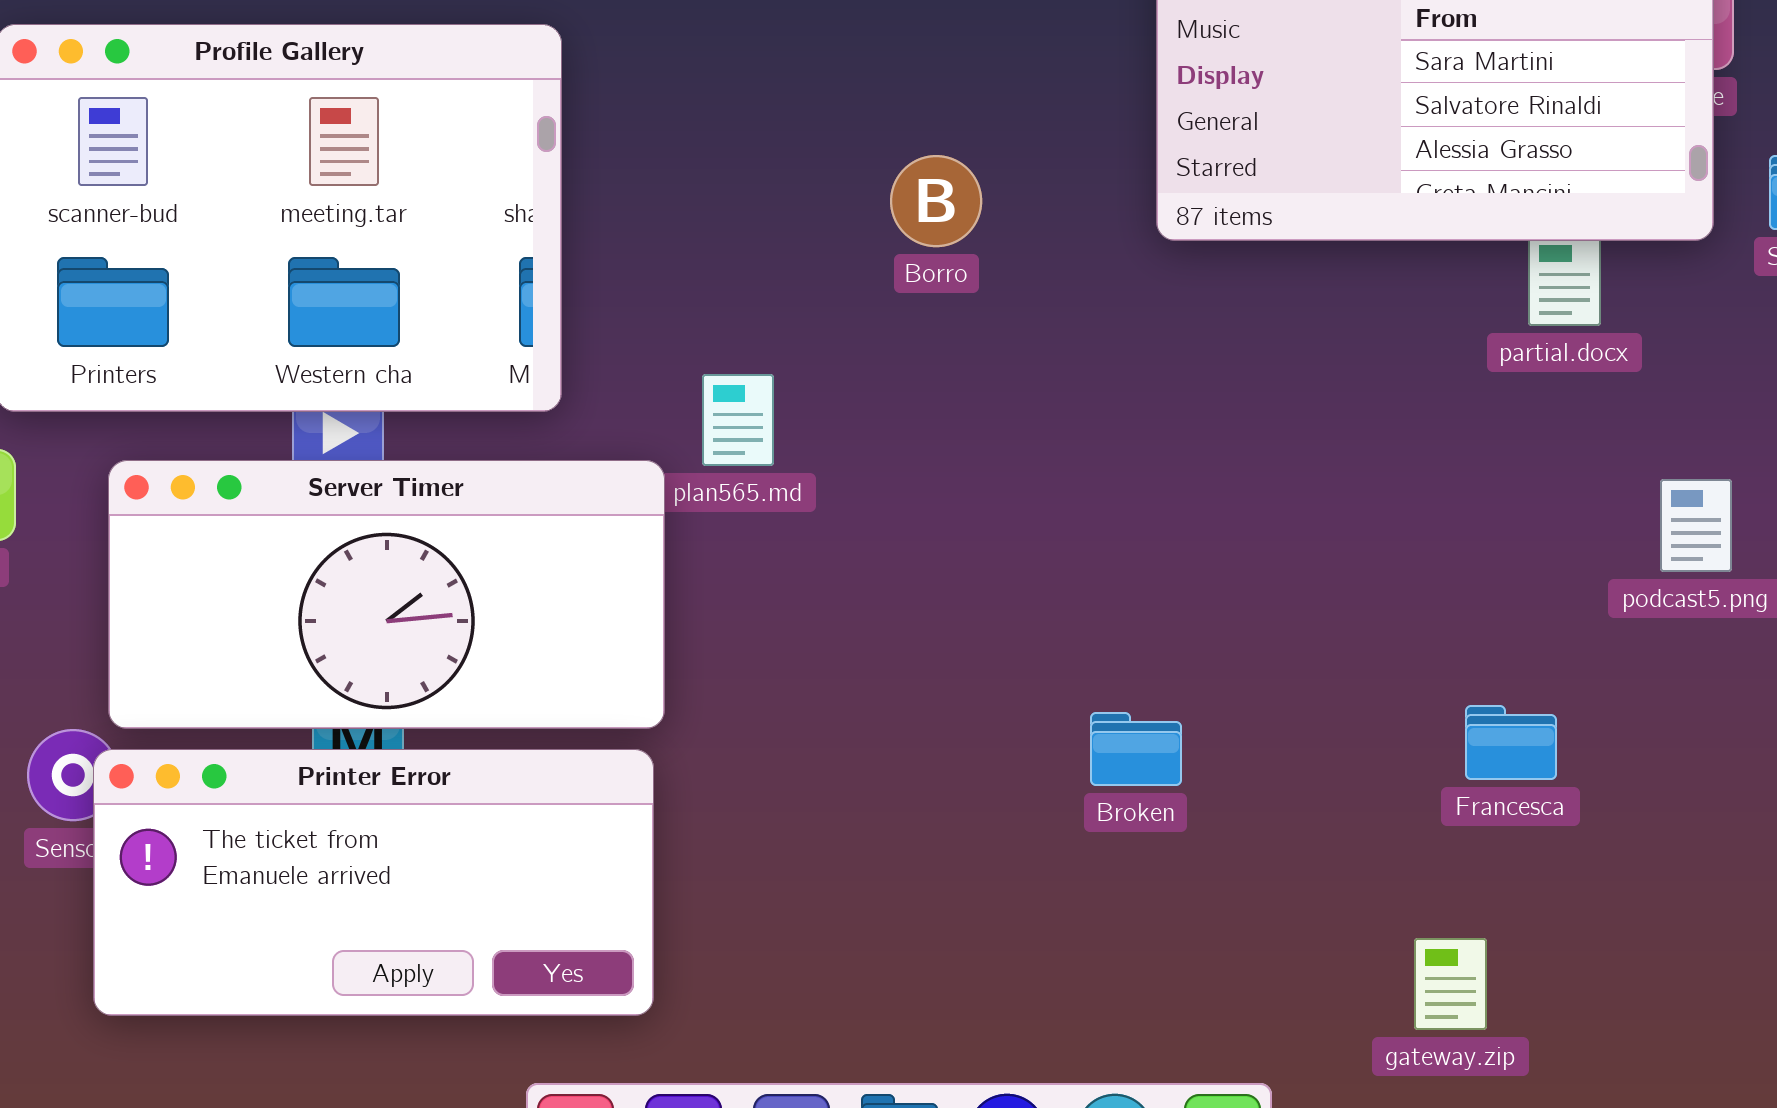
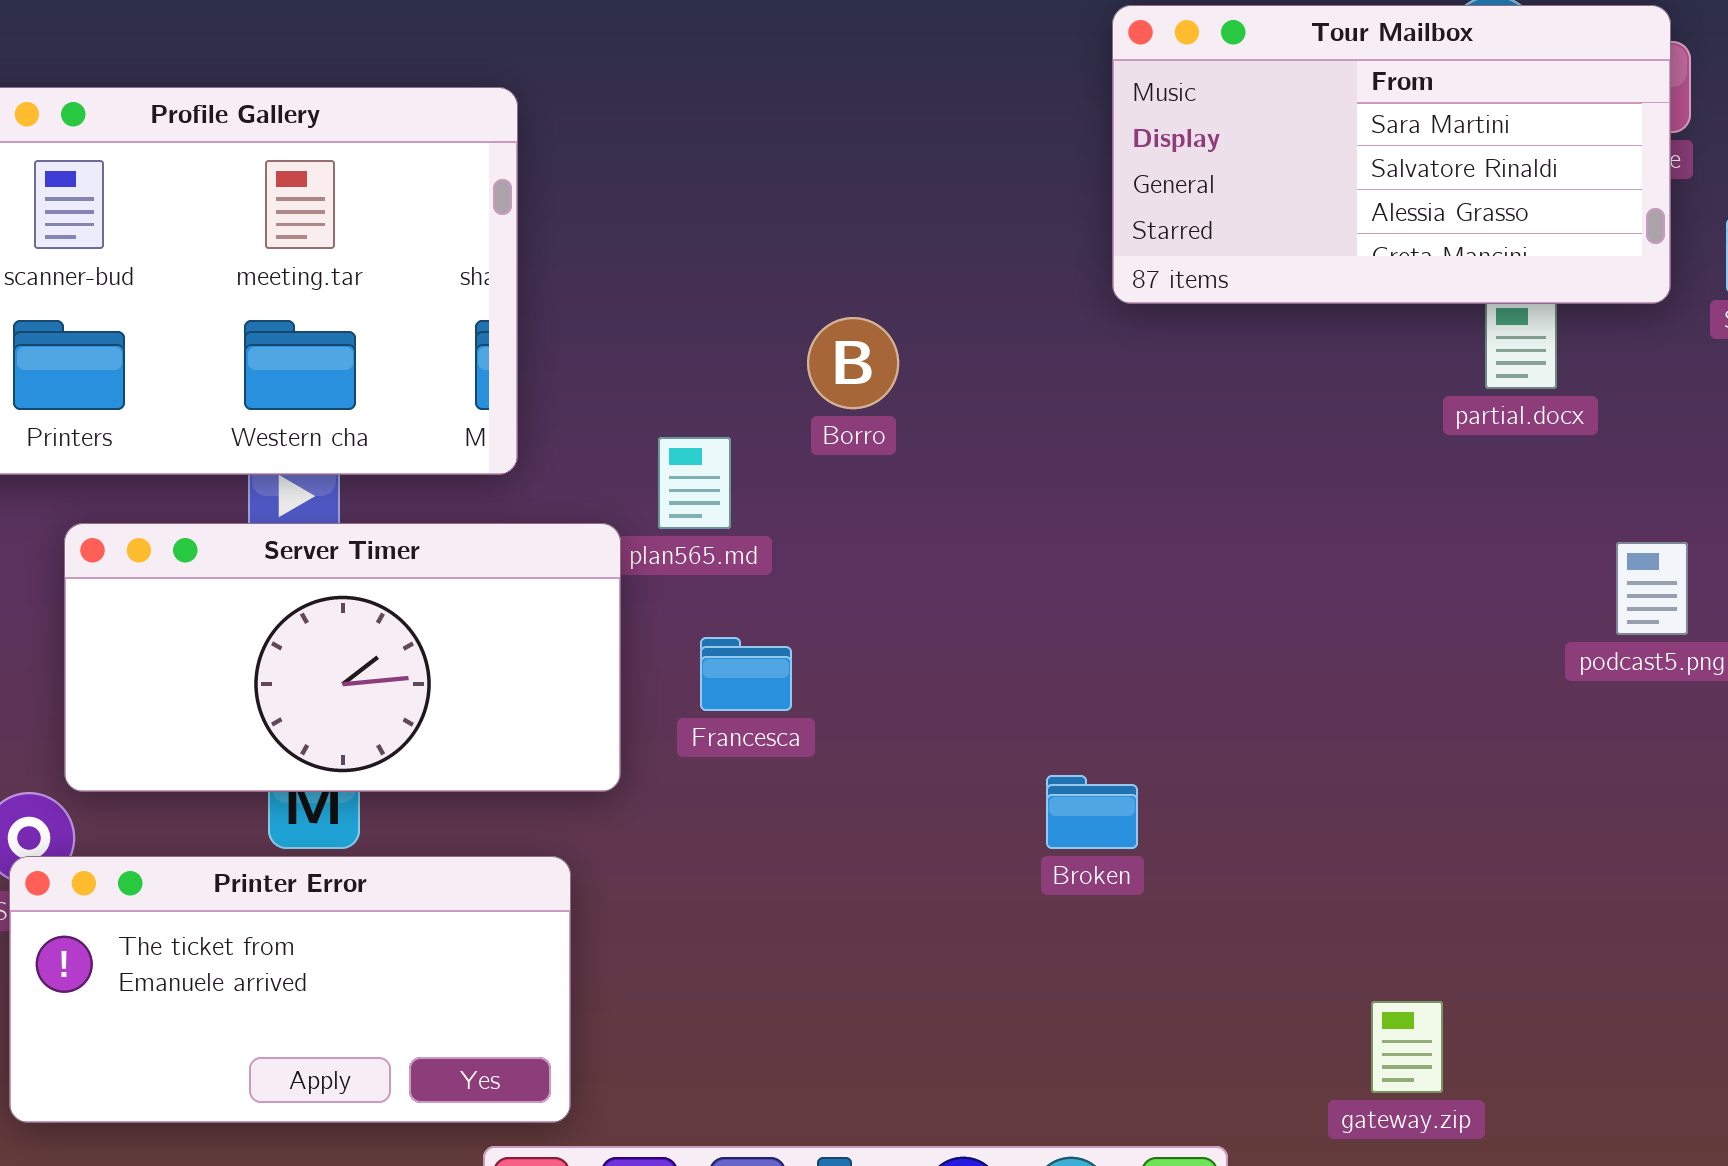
Borro: [890,155,982,247] -> [807,317,899,409], moved
Francesca: [1465,705,1557,780] -> [700,637,792,711], moved
Printer Error: [93,749,654,1016] -> [9,856,571,1123], moved

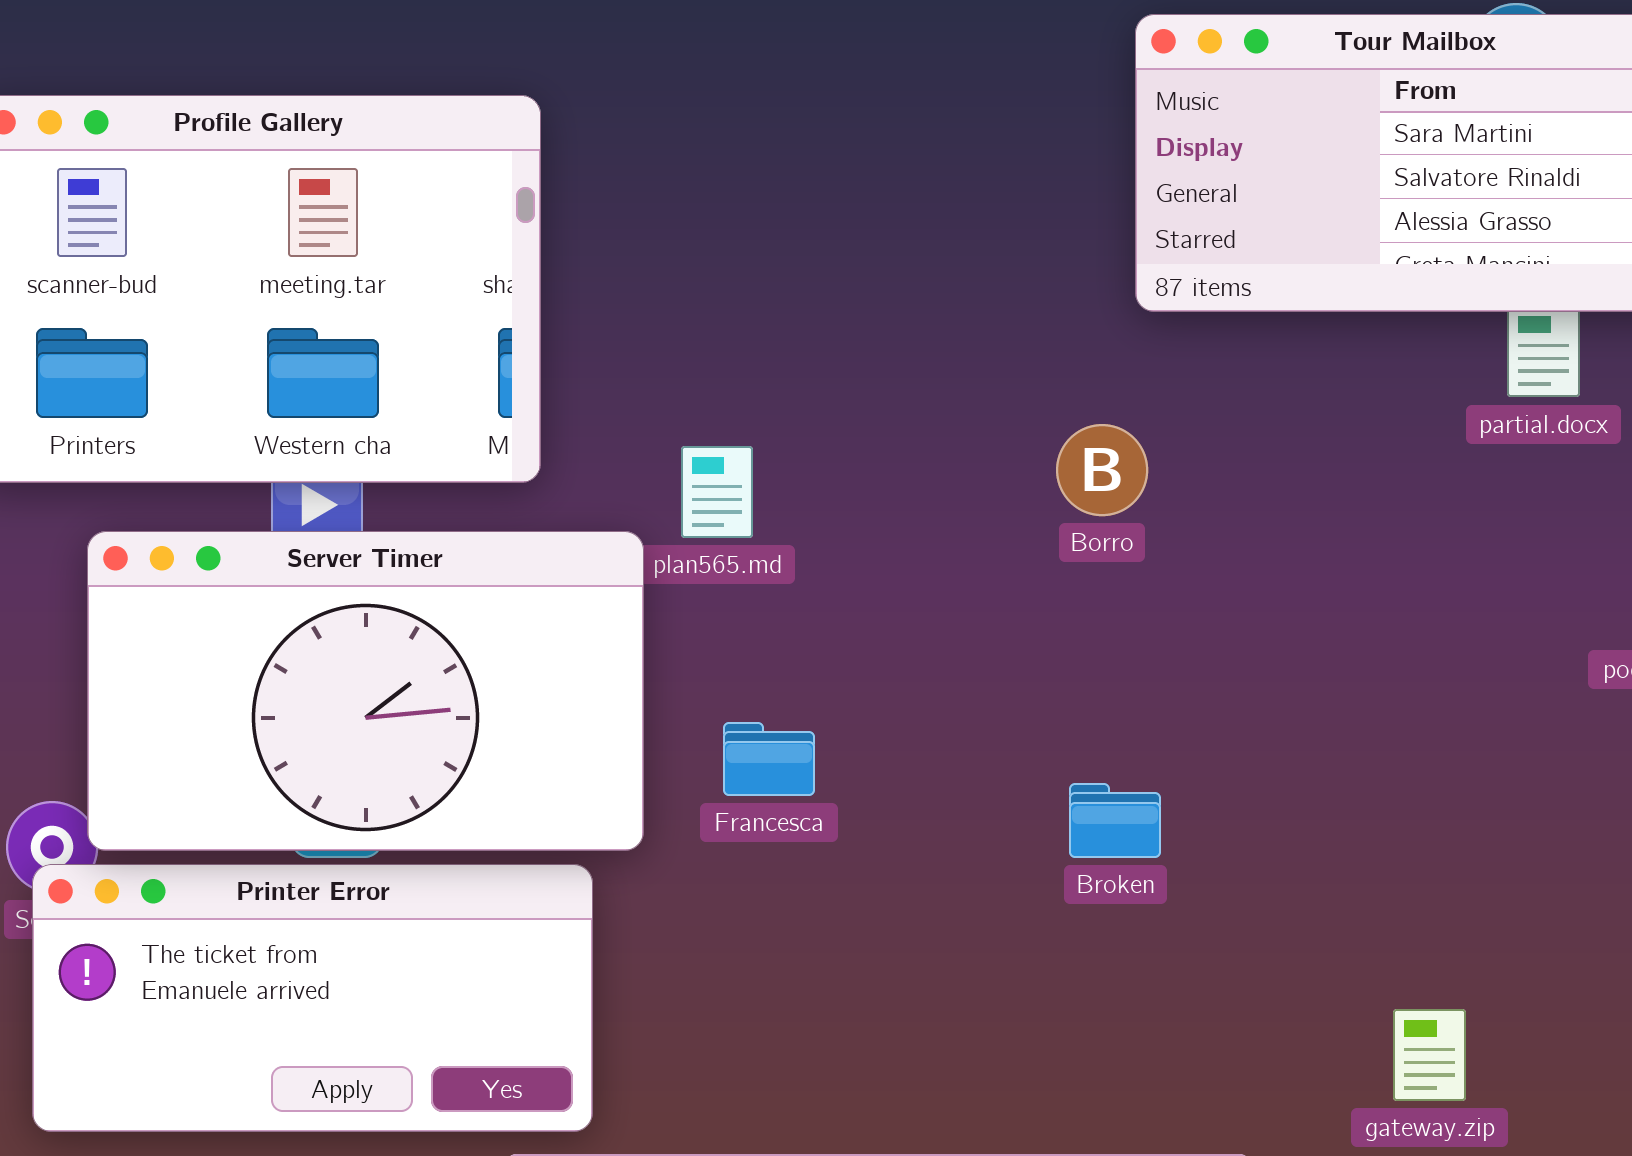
Borro: [807,317,899,409] -> [1056,424,1148,516], moved
Server Timer: [64,523,621,792] -> [87,531,644,851], resized
Francesca: [700,637,792,711] -> [723,722,815,796], moved

